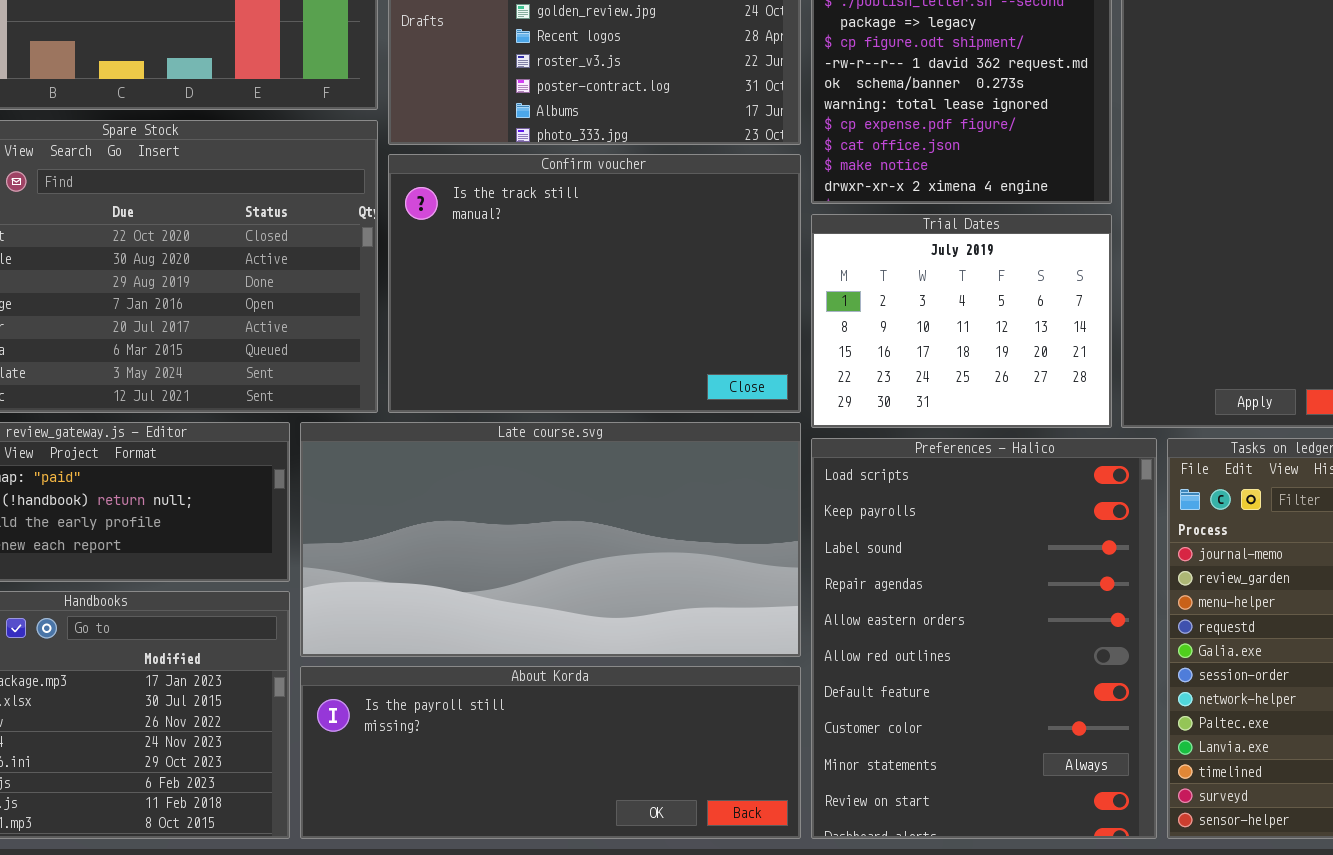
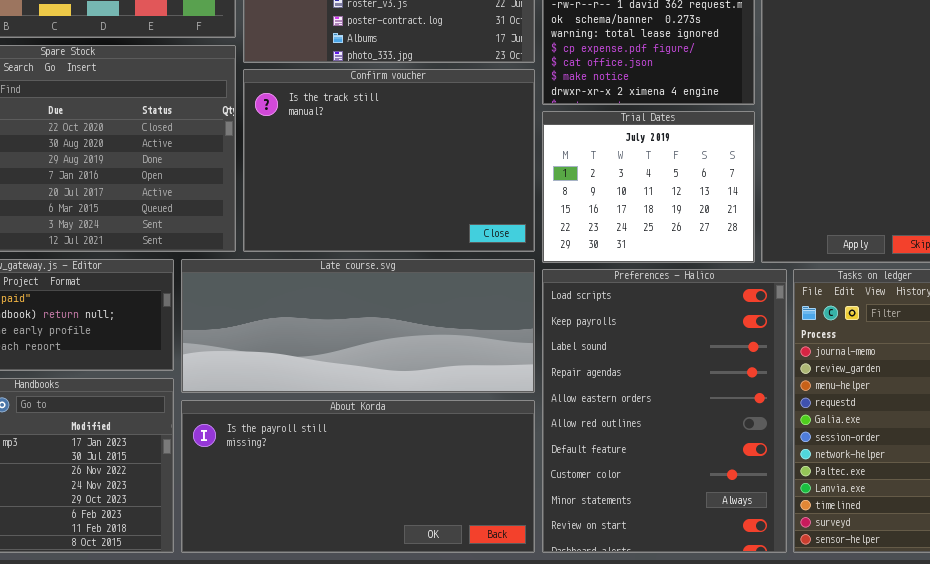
Late course.svg: [300,422,801,657] -> [181,259,535,393], resized
About Korda: [300,666,801,839] -> [181,400,535,553], resized

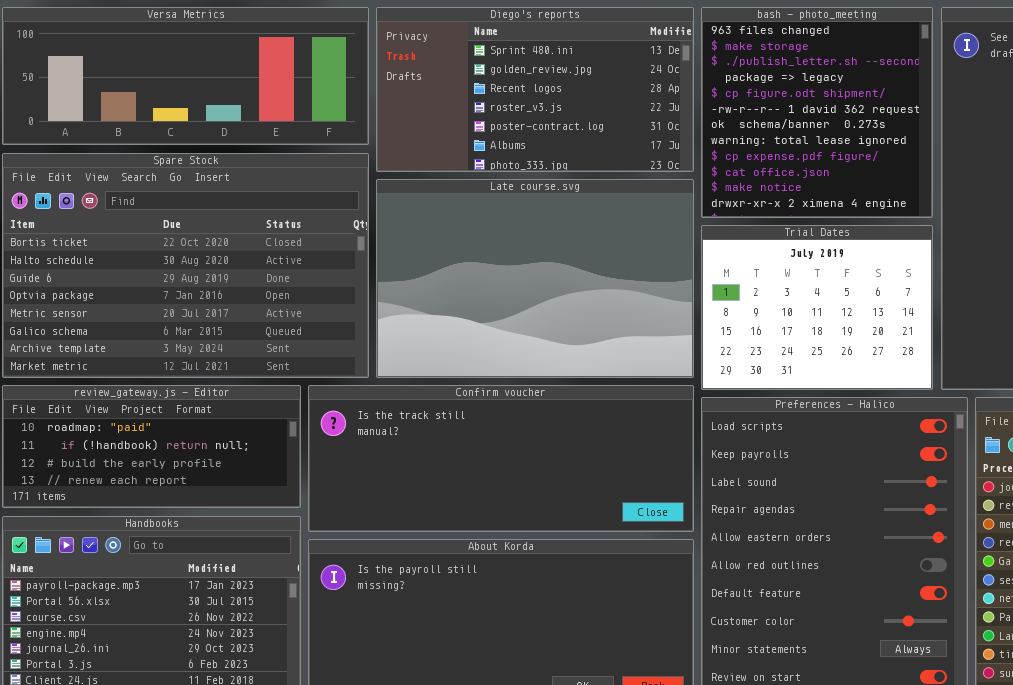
Confirm voucher: [243,69,535,252] -> [308,385,694,532], moved, resized
Late course.svg: [181,259,535,393] -> [376,179,694,378], moved, resized

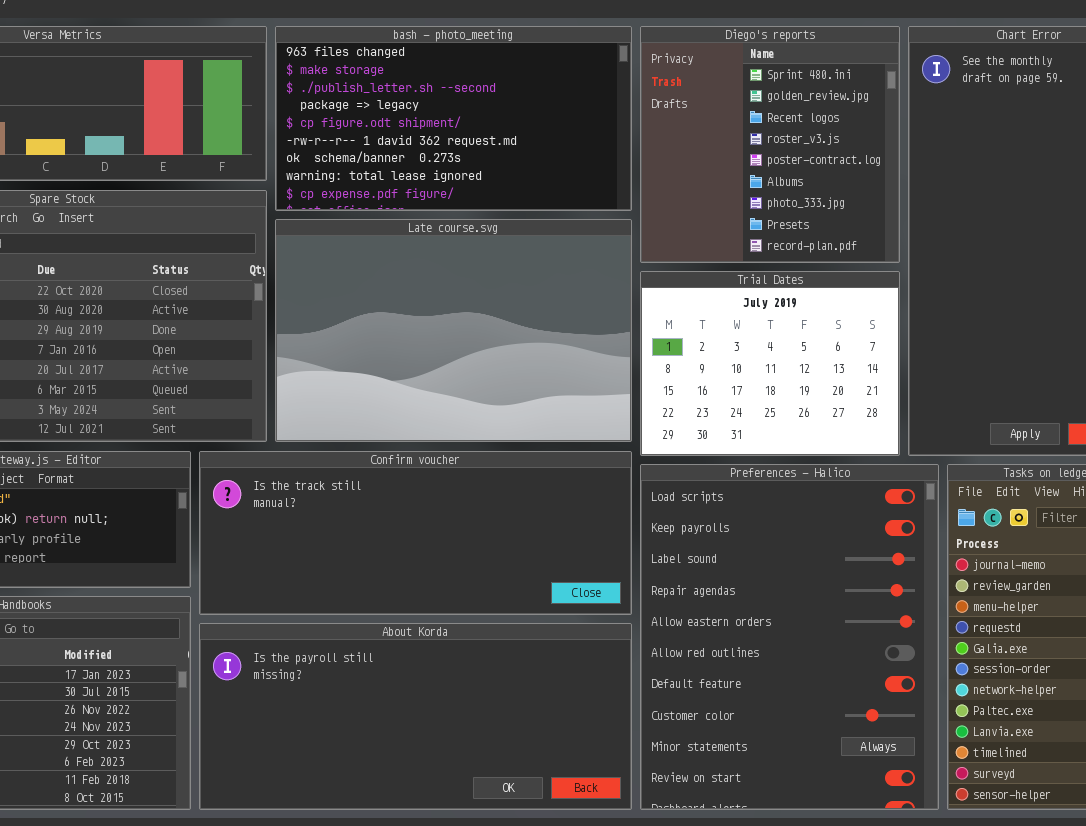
Diego's reports: [376,7,694,172] -> [640,26,900,263], moved, resized
bash - photo_meeting: [701,7,933,218] -> [275,26,632,211], moved, resized

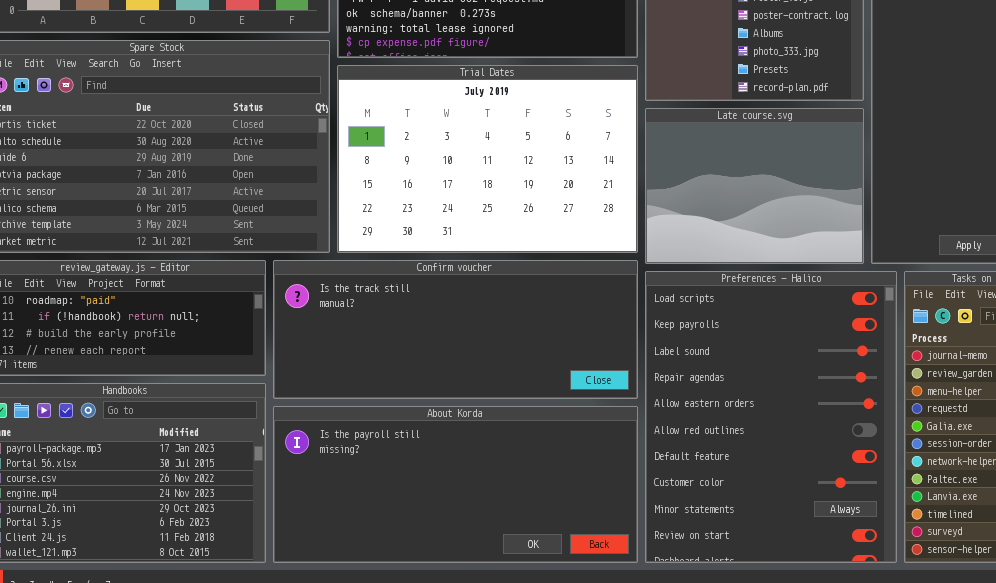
Late course.svg: [275,219,632,442] -> [645,108,864,264], moved, resized
Trial Dates: [640,271,900,456] -> [337,65,638,253], moved, resized

